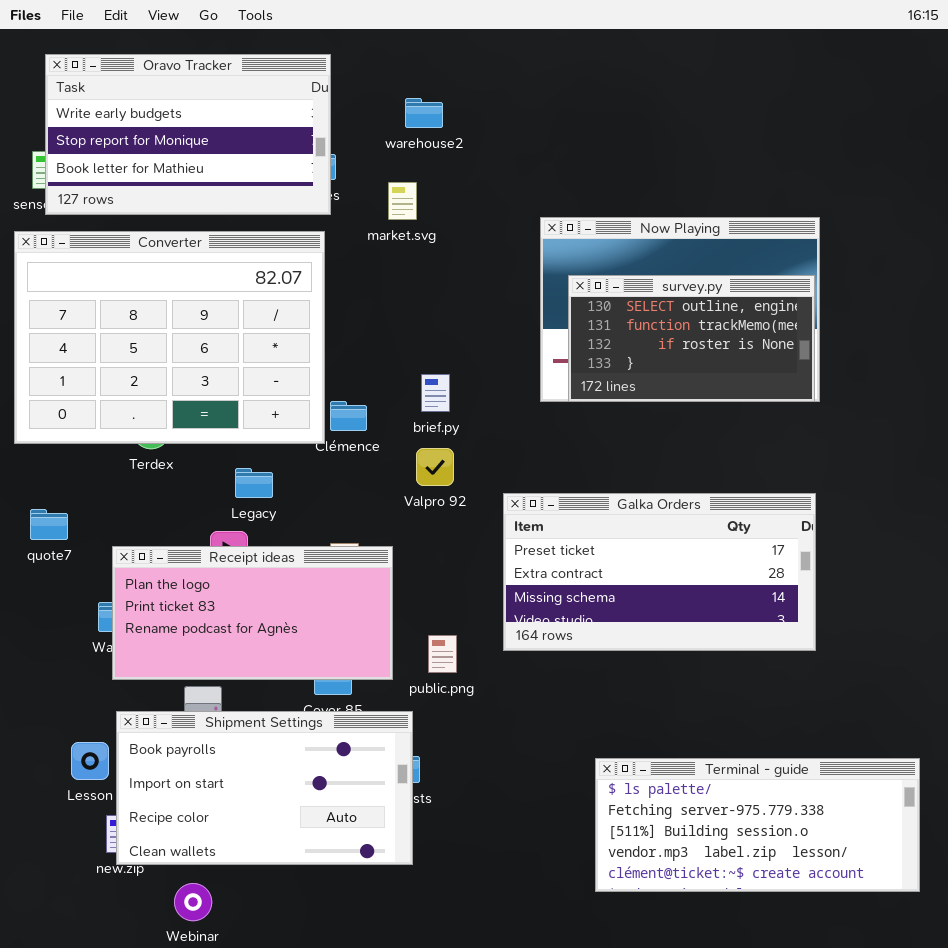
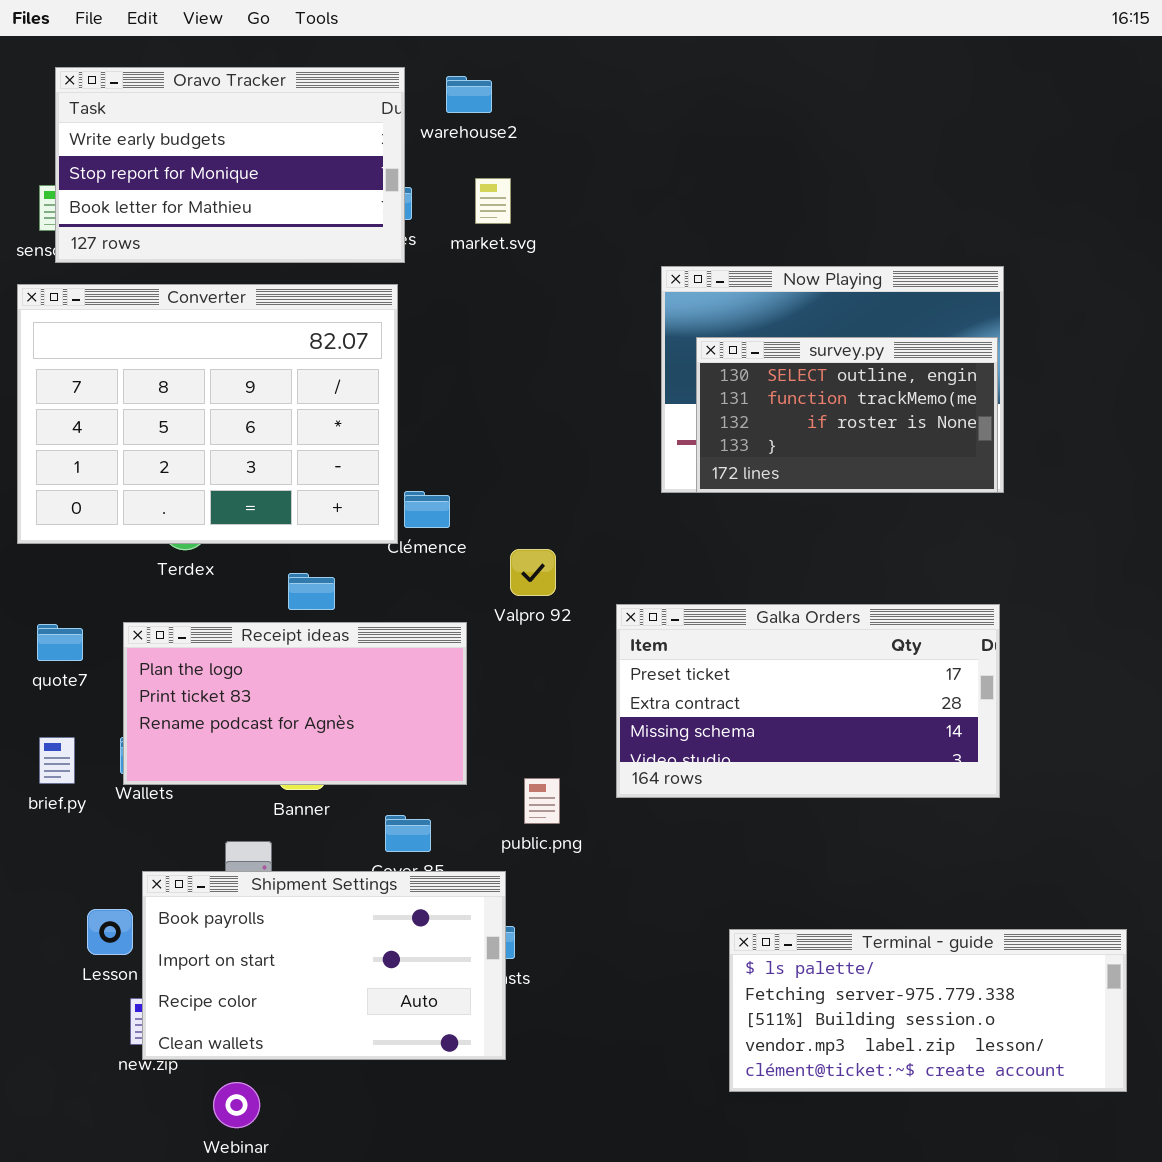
warehouse2: [405,98,443,128] -> [446,76,492,113], moved
market.svg: [388,182,417,220] -> [475,178,511,224], moved
brief.py: [421,374,450,412] -> [39,737,75,784], moved
Receipt ideas: [112,546,393,680] -> [123,622,467,785], moved

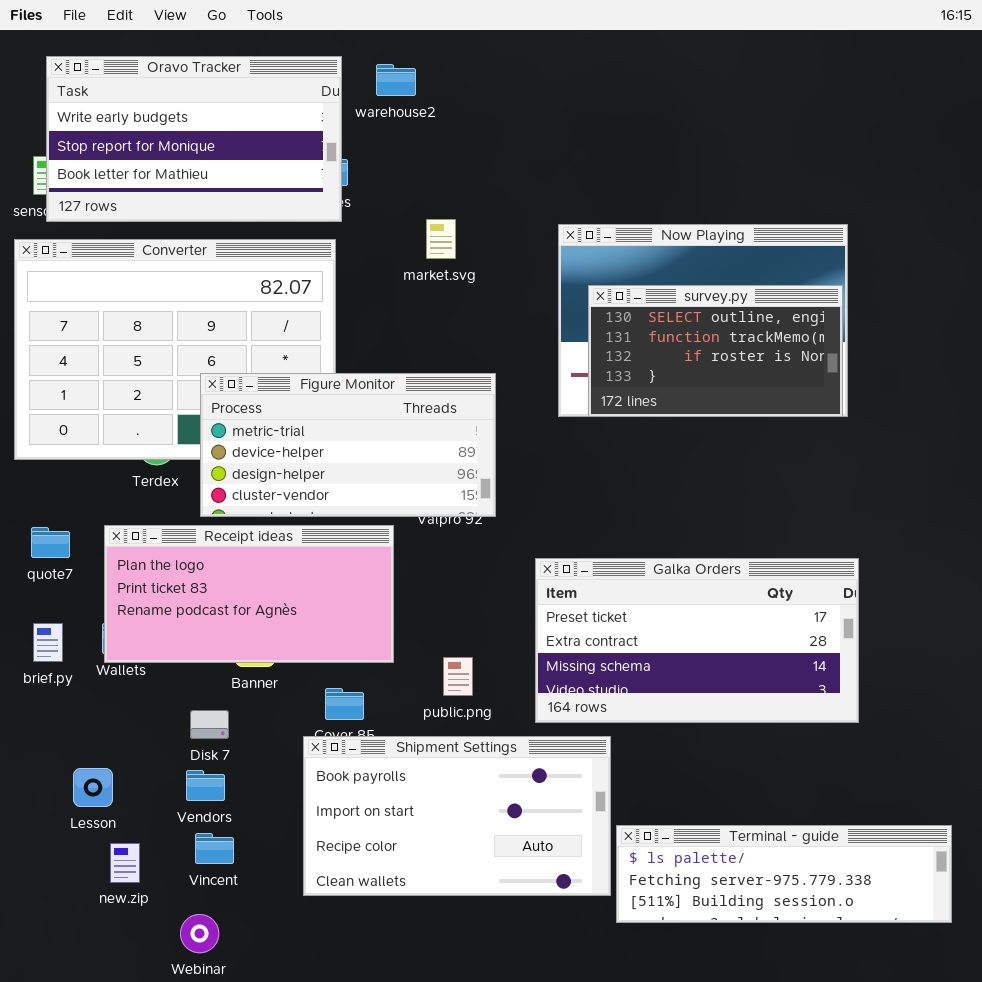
market.svg: [475,178,511,224] -> [426,219,456,259], moved
Figure Monitor: none -> [200,373,496,517], opened
Galka Orders: [616,604,1000,798] -> [535,558,859,723], moved
Shipment Settings: [142,871,506,1060] -> [303,736,611,896], moved
Terminal - guide: [729,929,1127,1092] -> [616,825,952,923], resized

